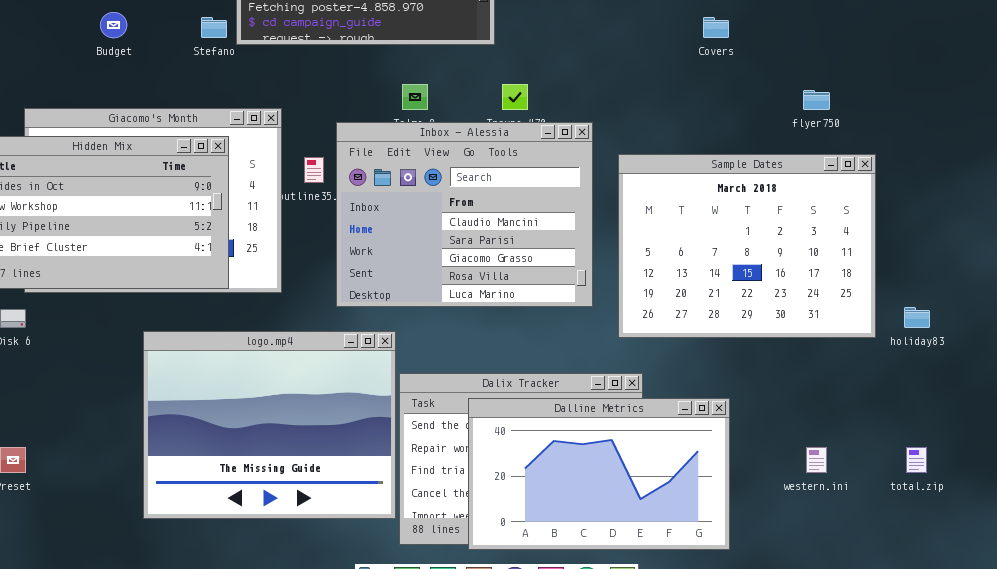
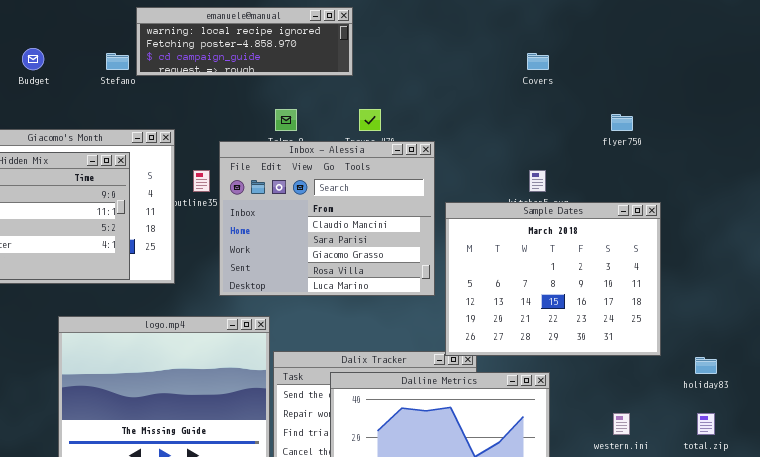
Sample Dates: [618,154,876,338] -> [445,202,661,356], moved
holiday83: [904,307,930,328] -> [695,357,717,374], moved

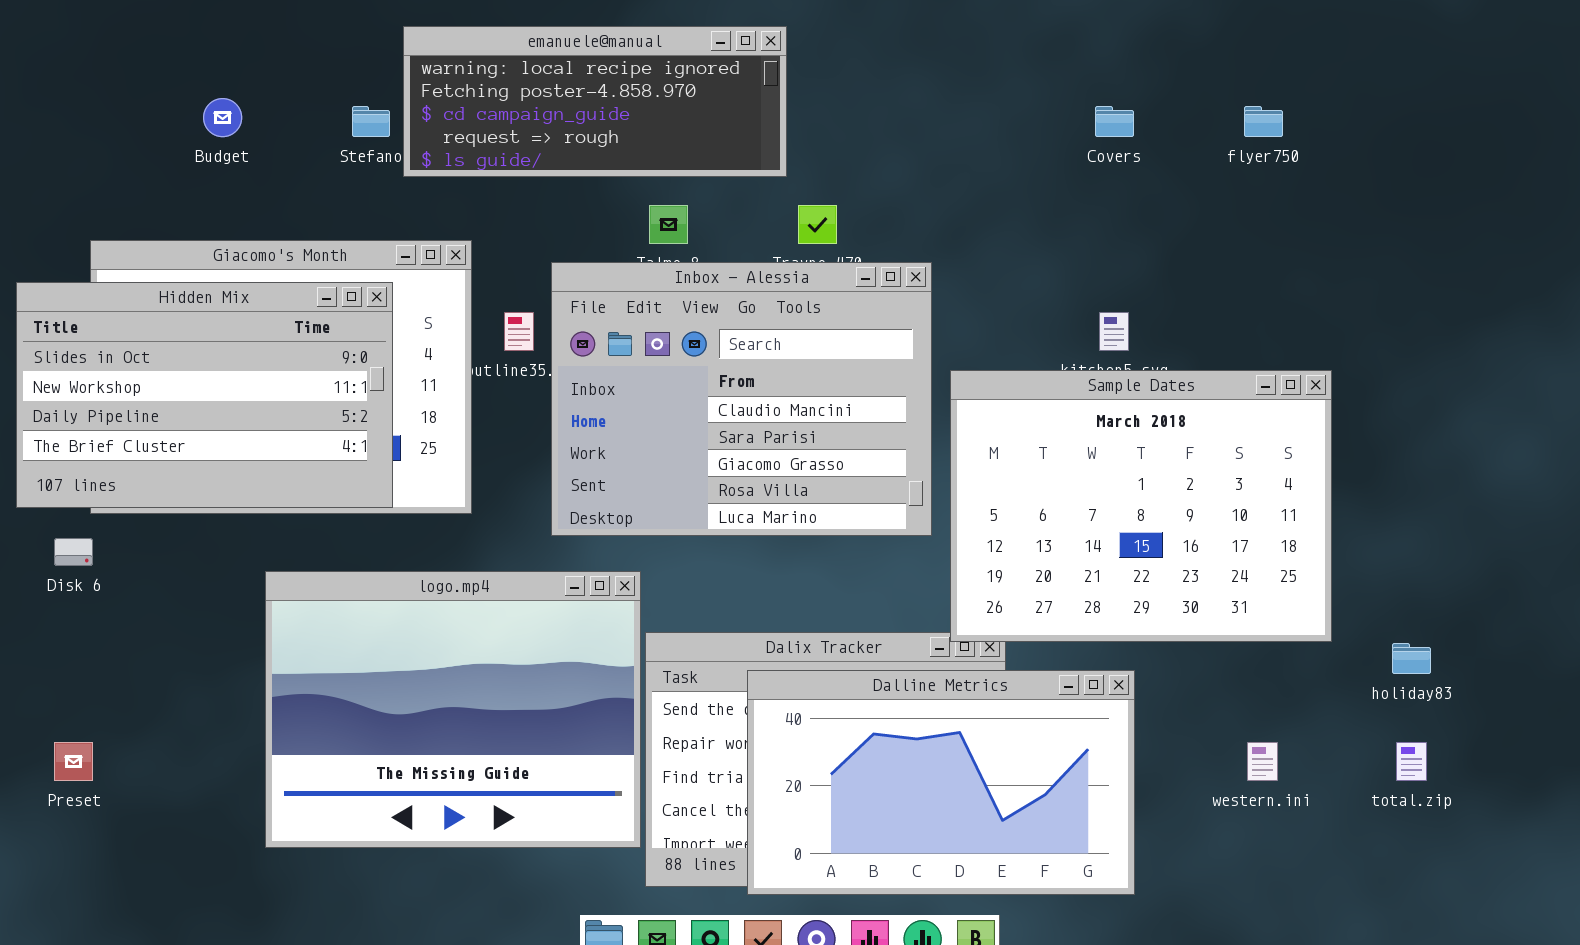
emanuele@manual: [136,7,353,76] -> [403,26,787,177], resized
flyer750: [611,114,633,131] -> [1244,106,1283,137], moved

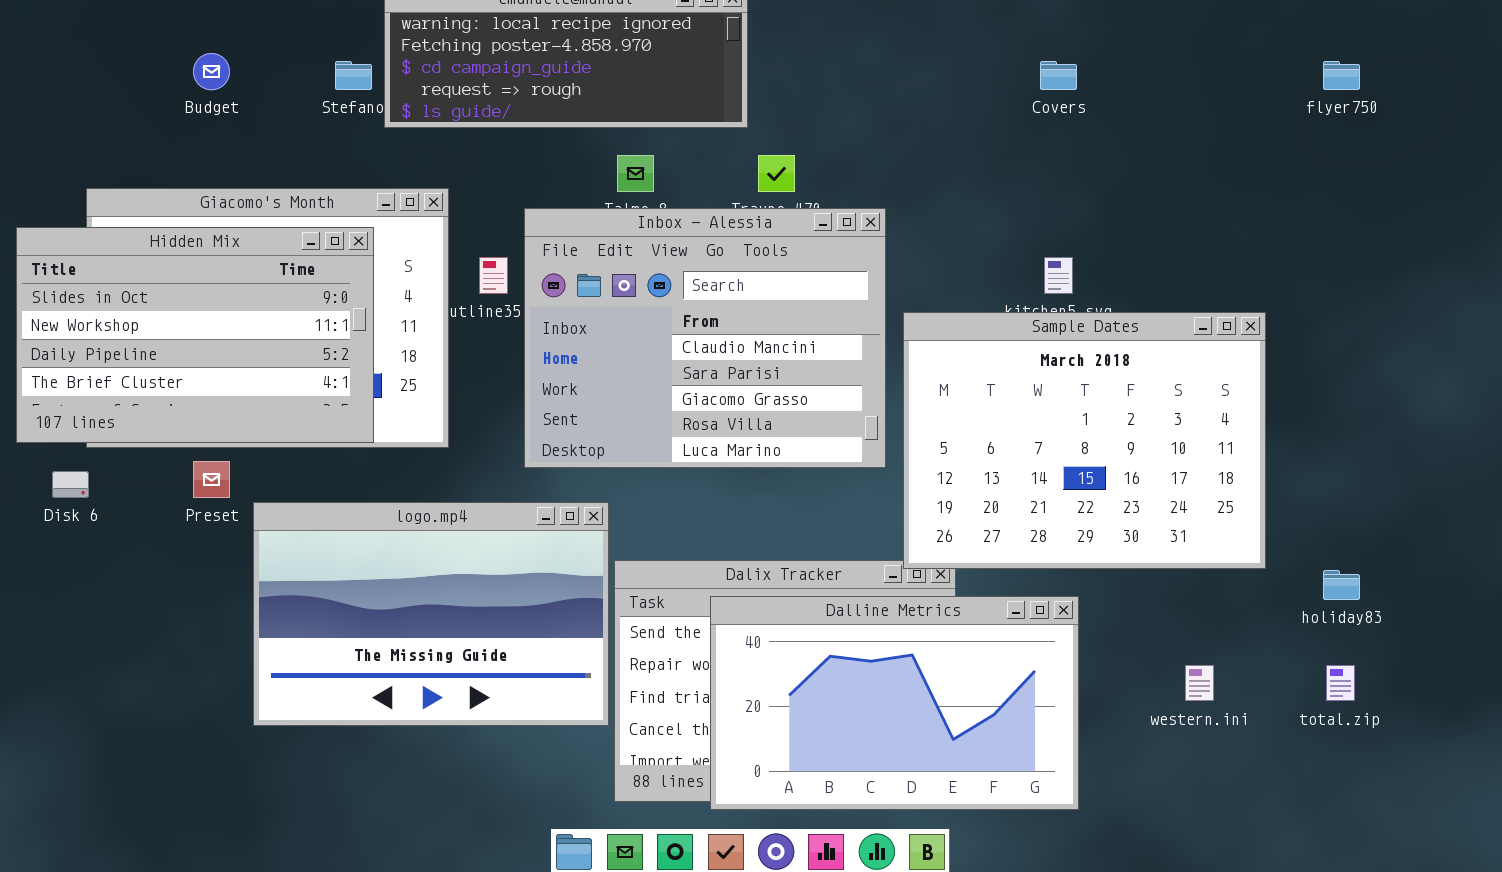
flyer750: [1244,106,1283,137] -> [1323,61,1360,90], moved
logo.mp4: [265,571,641,848] -> [253,502,609,726], resized
Preset: [54,742,93,781] -> [193,461,230,498], moved

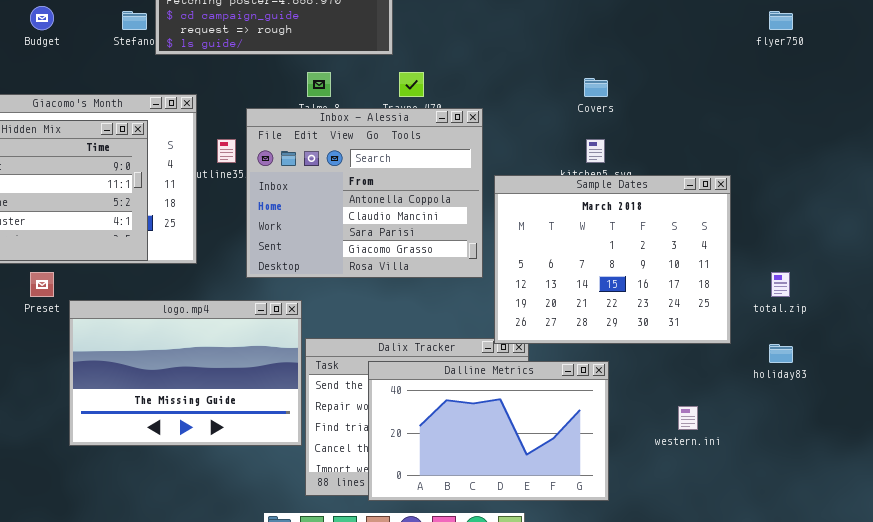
Covers: [1040,61,1077,90] -> [584,78,608,97], moved
Inbox - Alessia: [524,208,886,468] -> [246,108,483,278], scrolled up 1 row
total.zip: [1326,665,1355,701] -> [771,272,790,297], moved

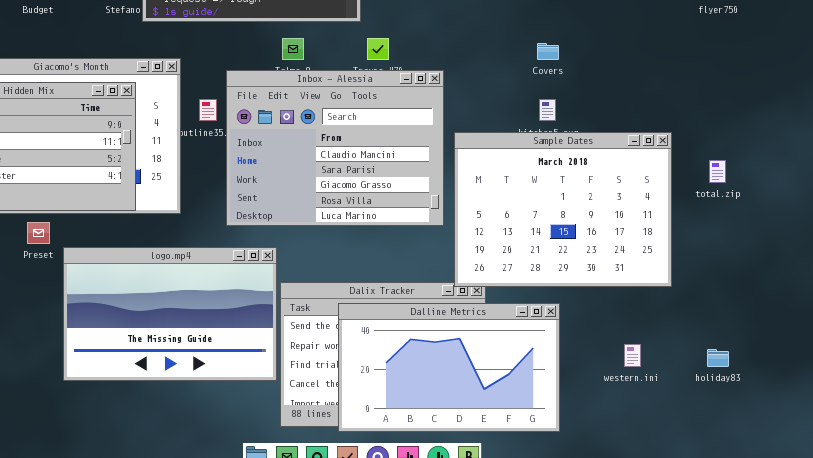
Inbox - Alessia: [246,108,483,278] -> [226,70,444,226], scrolled down 1 row
total.zip: [771,272,790,297] -> [709,160,726,183], moved
holiday83: [769,344,793,363] -> [707,349,729,367], moved

